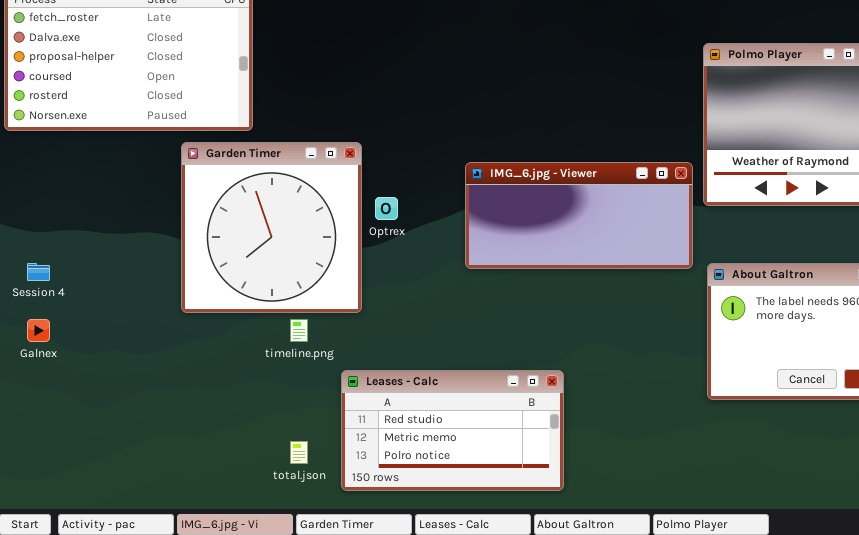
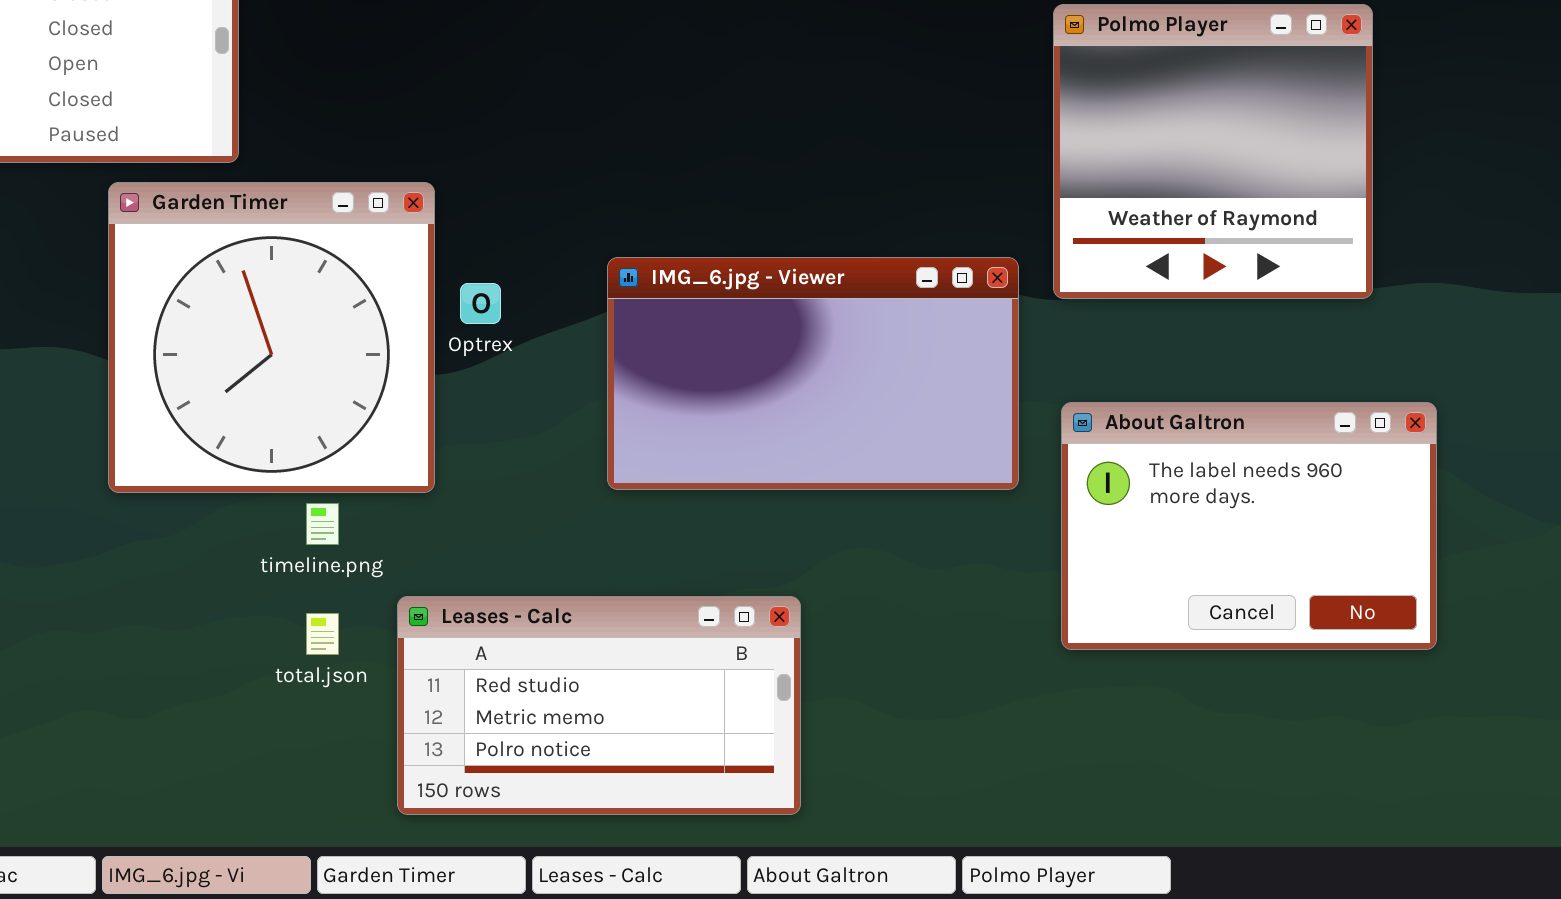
IMG_6.jpg - Viewer: [465,162,693,269] -> [607,257,1019,490], moved, resized
total.json: [290,441,308,464] -> [306,613,339,655], moved

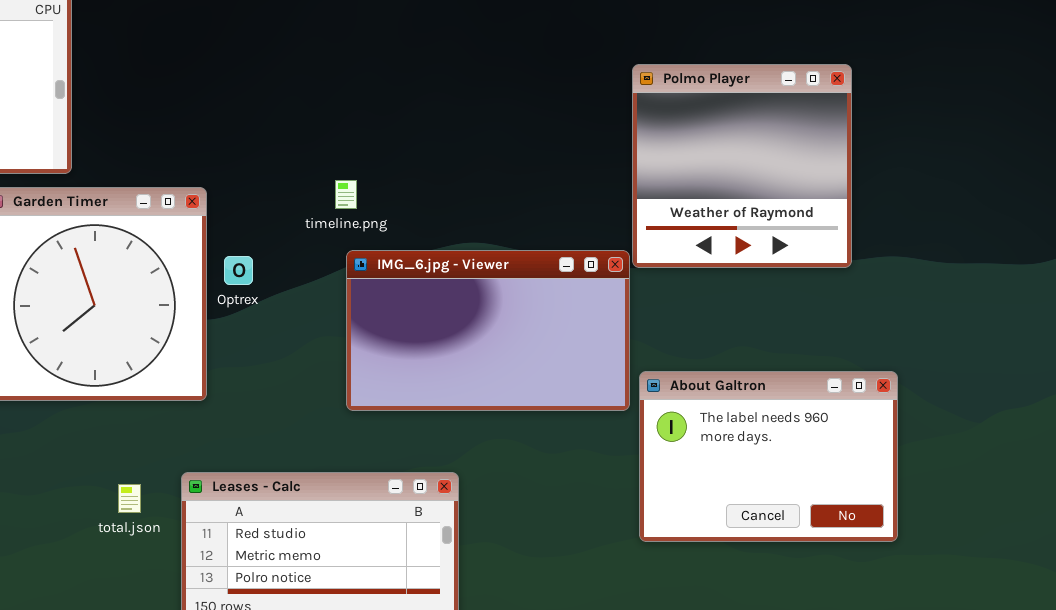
IMG_6.jpg - Viewer: [607,257,1019,490] -> [346,250,630,411], moved
About Galtron: [1061,402,1437,650] -> [639,371,898,542], moved
timeline.png: [306,503,339,545] -> [335,180,357,209], moved

